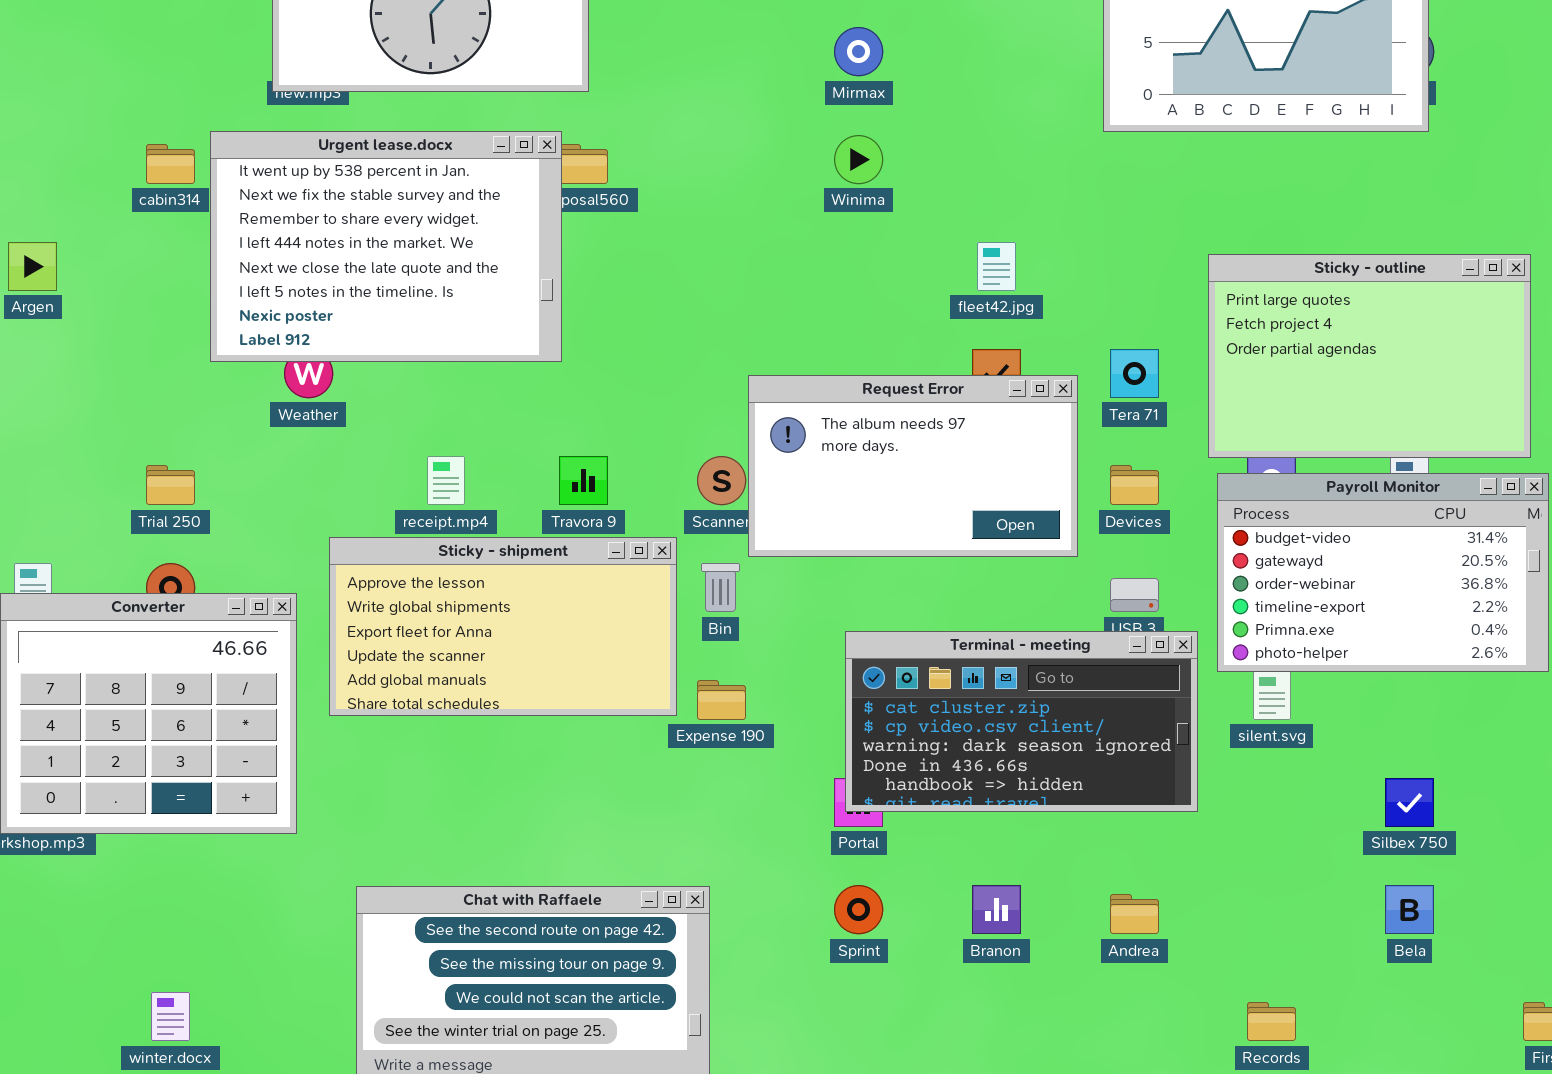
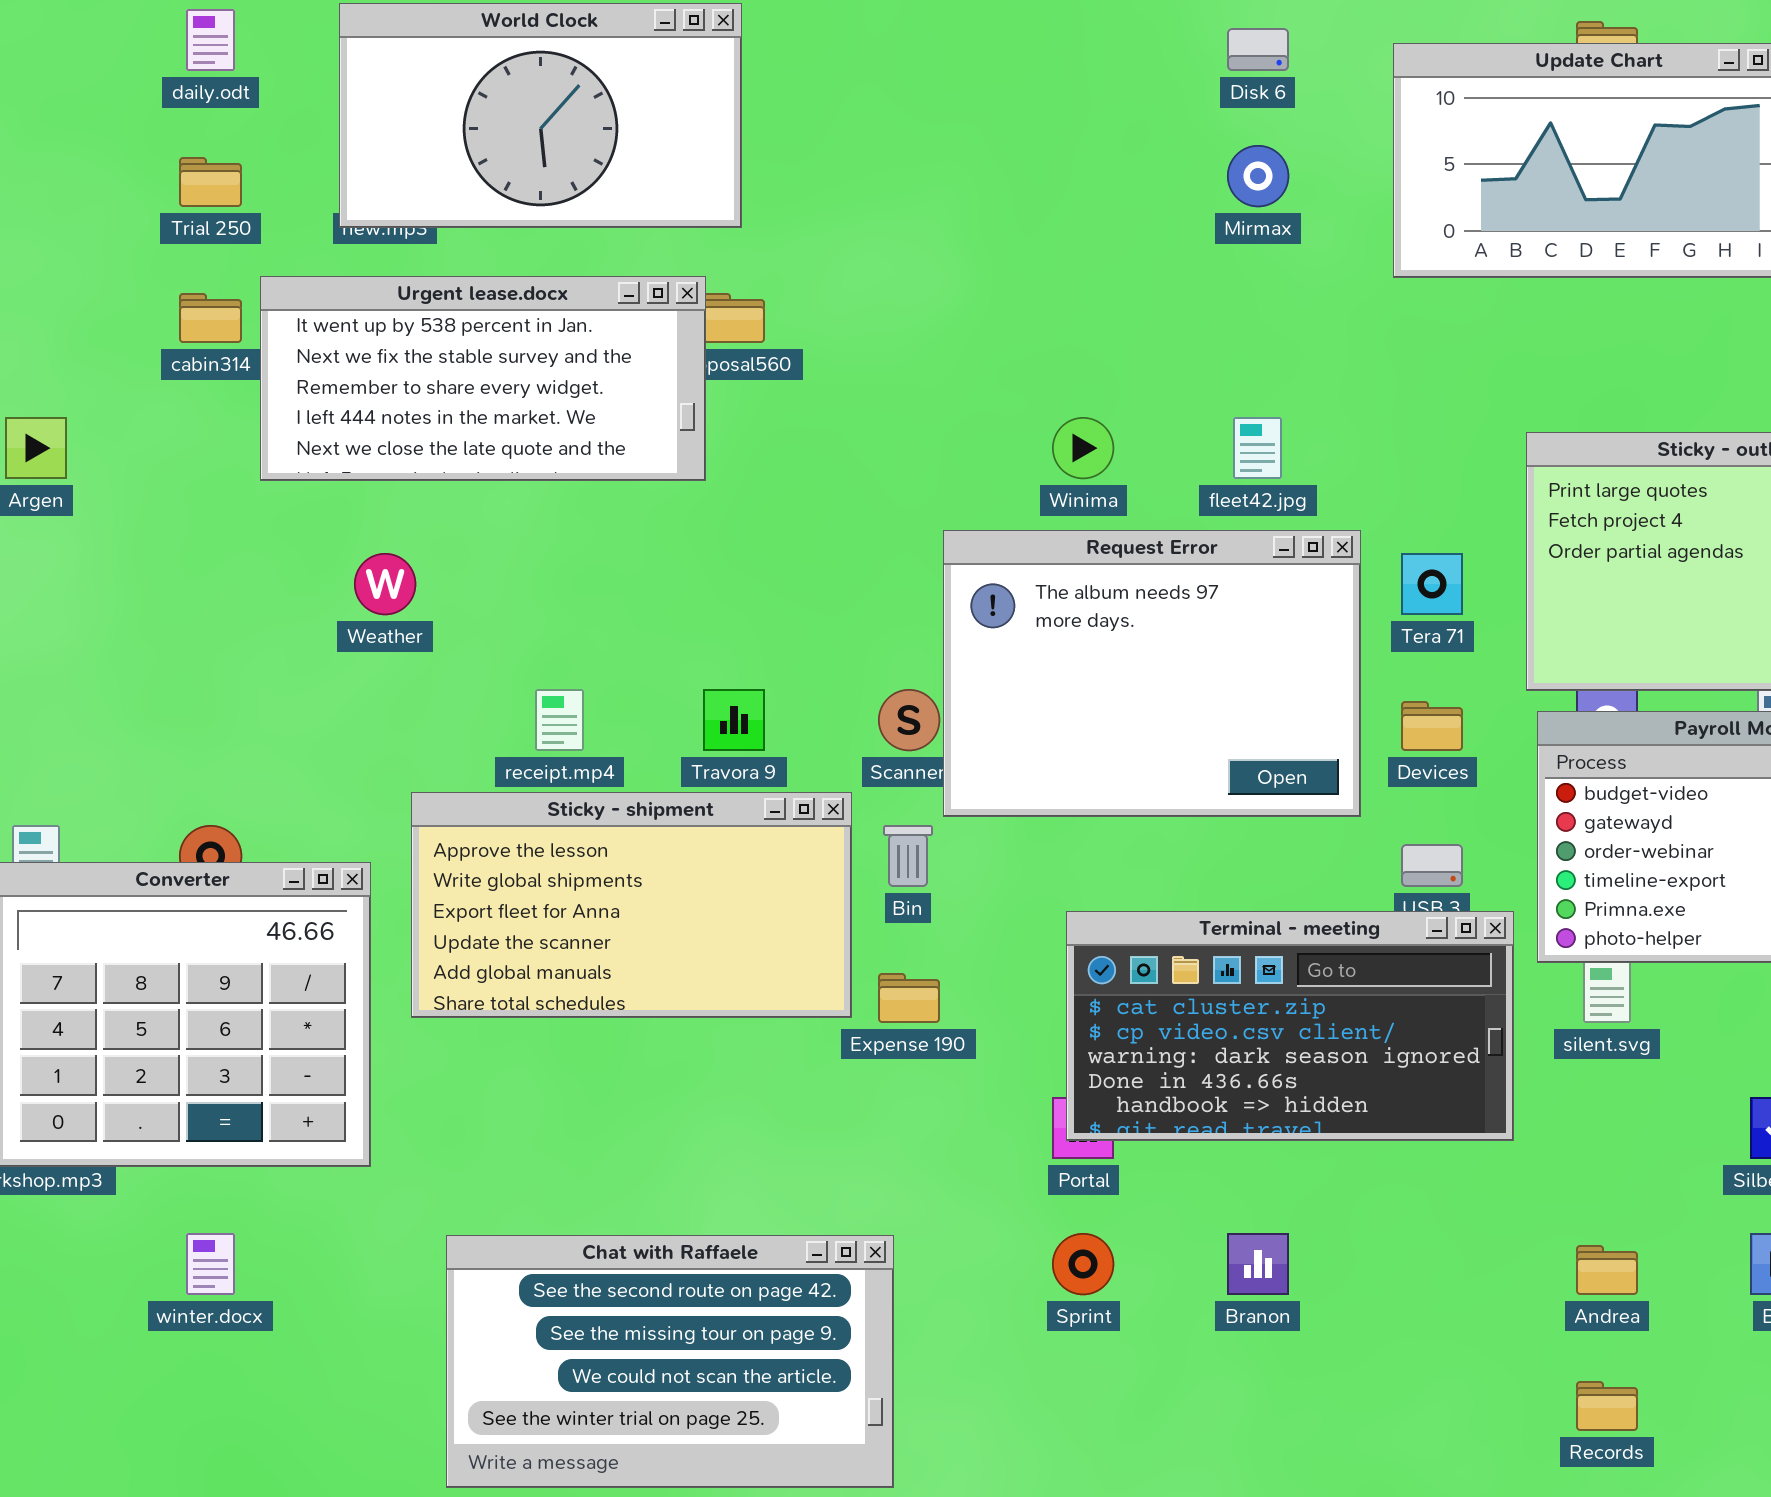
Mirmax: [834,27,883,76] -> [1227,145,1289,207], moved
Urgent lease.docx: [210,131,562,362] -> [260,276,706,481], resized
Winima: [834,135,883,184] -> [1052,417,1114,479], moved
Request Error: [748,375,1078,557] -> [943,530,1361,817], resized
Trial 250: [146,465,195,505] -> [179,157,242,207], moved
Andrea: [1110,894,1159,934] -> [1576,1245,1638,1295], moved
winter.docx: [151,992,190,1041] -> [186,1233,235,1295], moved

